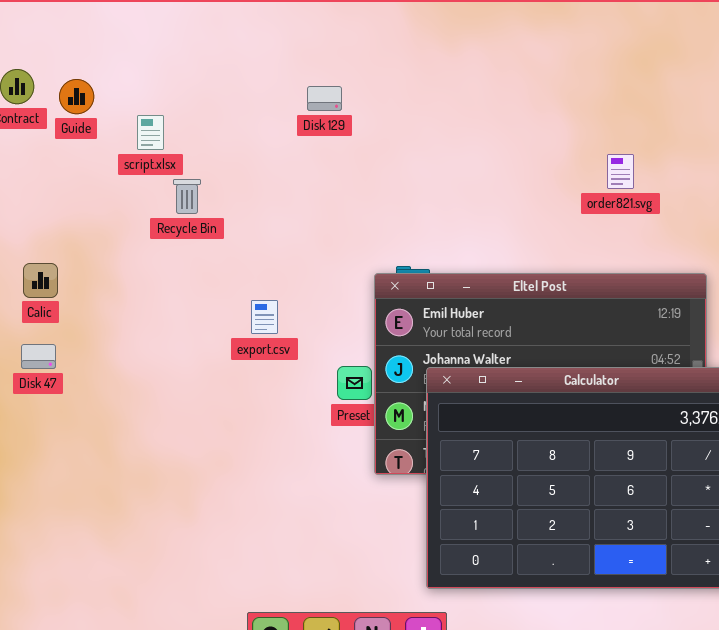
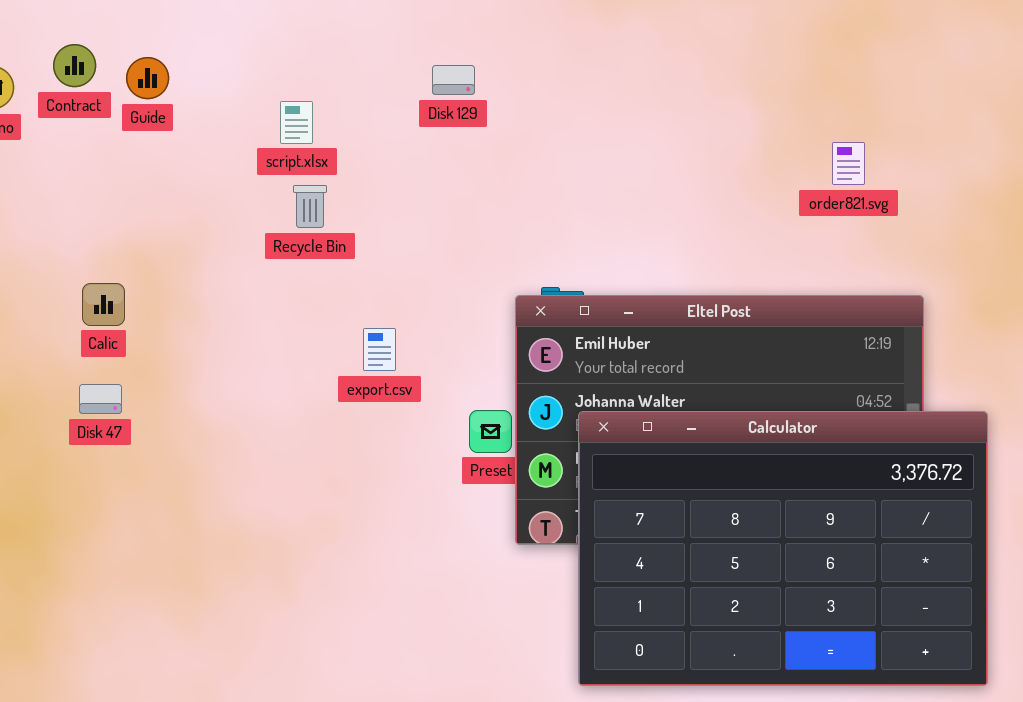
script.xlsx: [137,115,164,150] -> [280,101,313,144], moved
order821.svg: [607,154,634,189] -> [832,142,865,185], moved
Recycle Bin: [173,179,201,214] -> [293,185,327,228], moved

